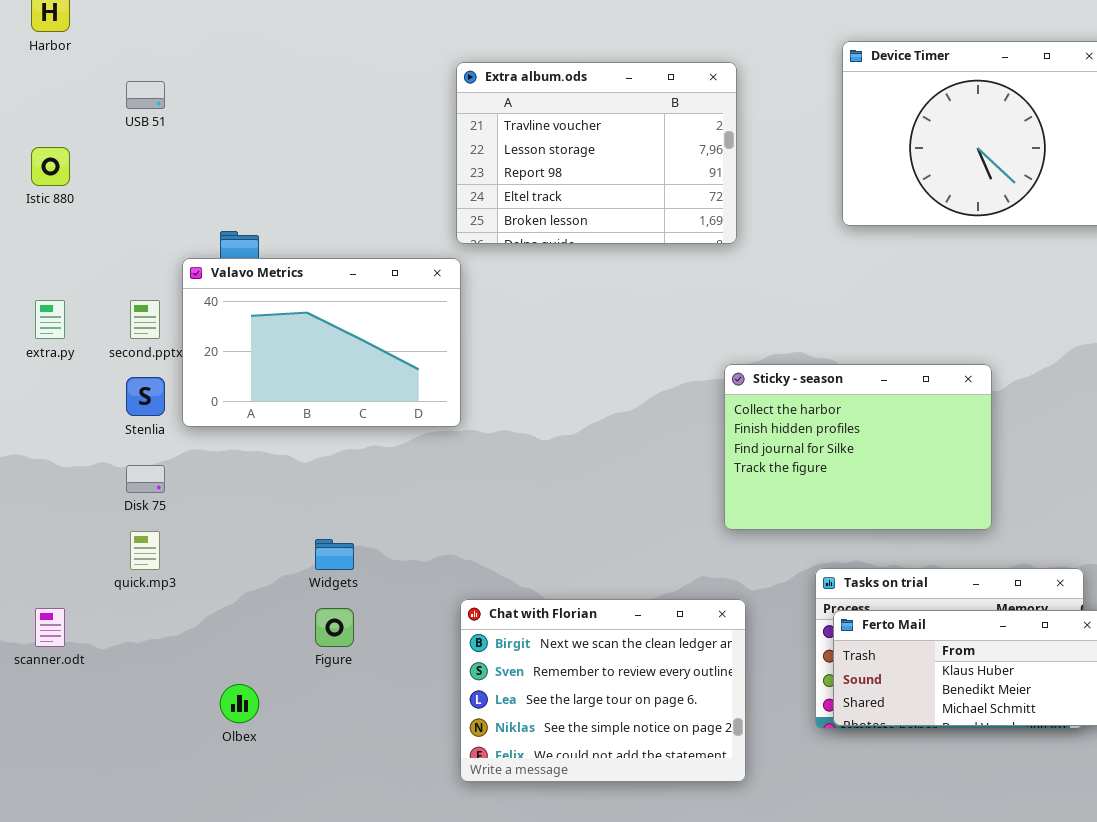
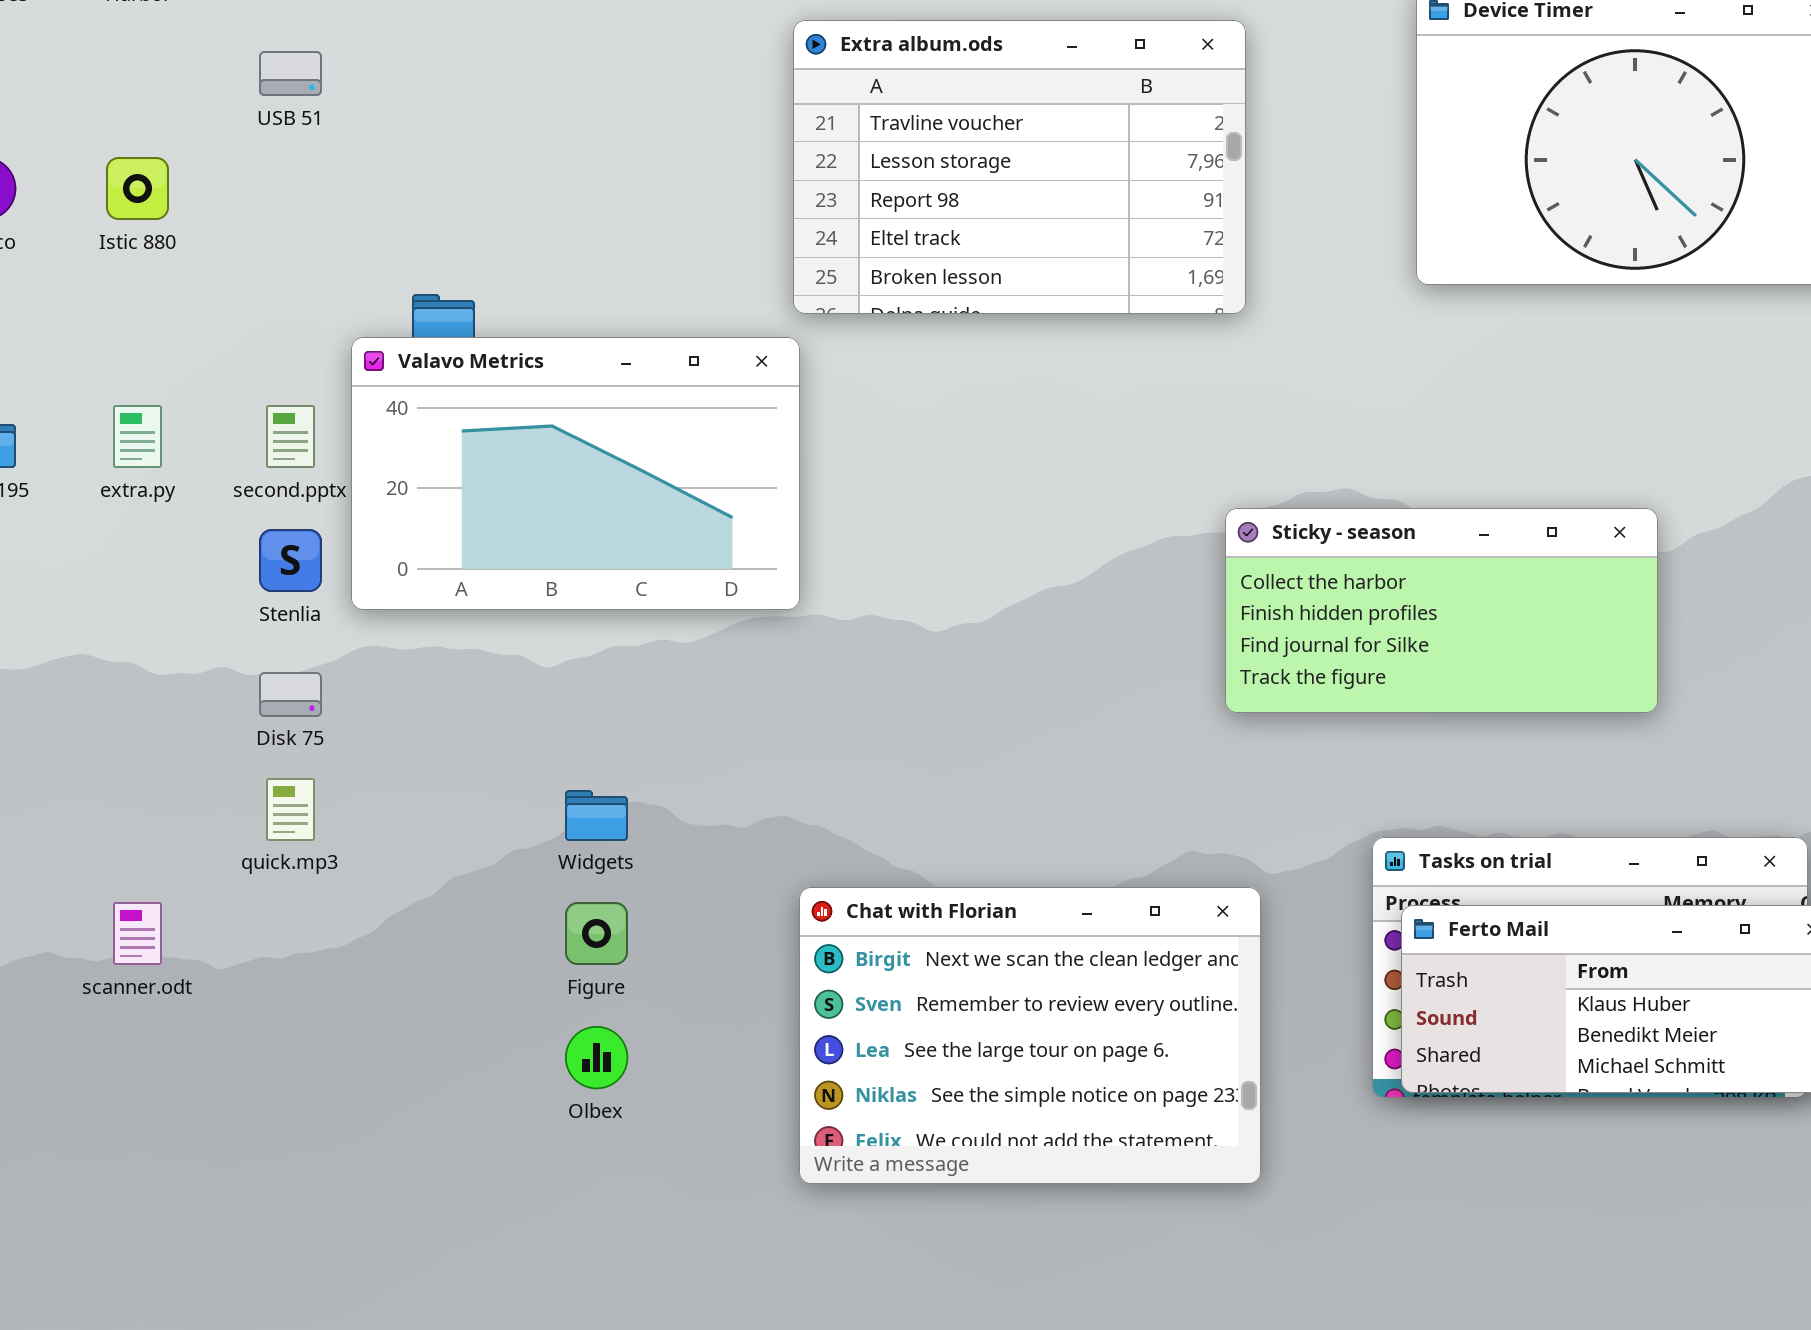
Sticky - season: [724,364,992,530] -> [1225,508,1658,713], resized
Olbex: [220,684,259,723] -> [565,1026,628,1089], moved

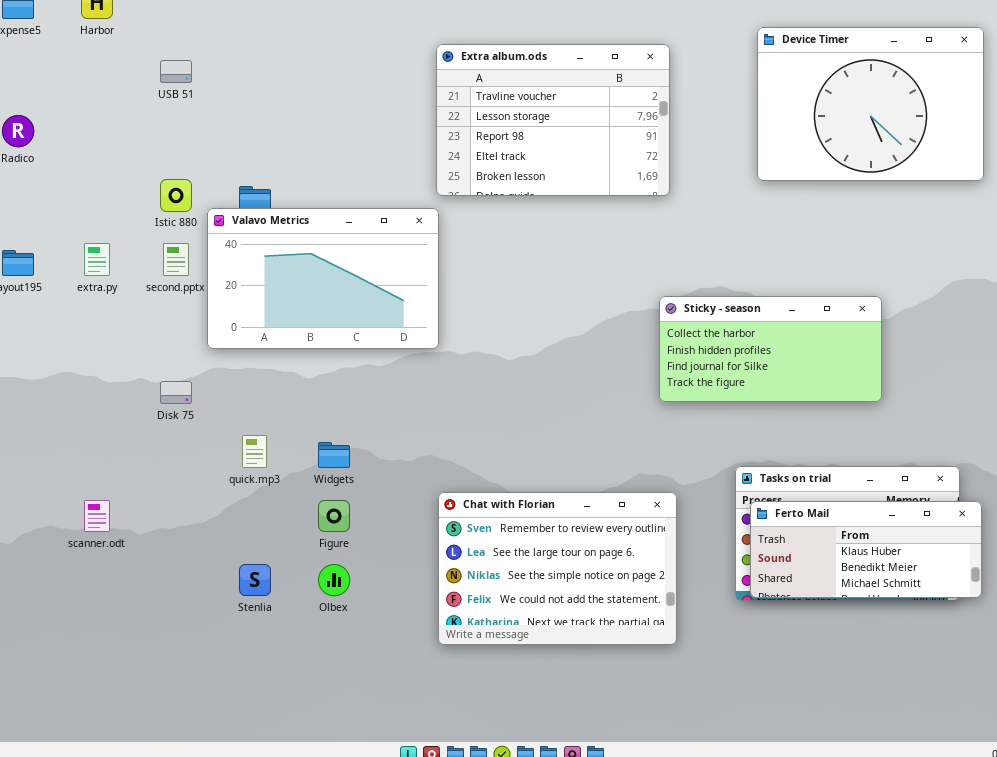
Istic 880: [106,157,169,220] -> [160,179,192,212], moved
Stenlia: [259,529,322,592] -> [239,564,271,596], moved
quick.mp3: [266,778,315,841] -> [242,435,267,468], moved
Chat with Florian: [799,887,1261,1184] -> [438,492,677,645], scrolled down 1 row

